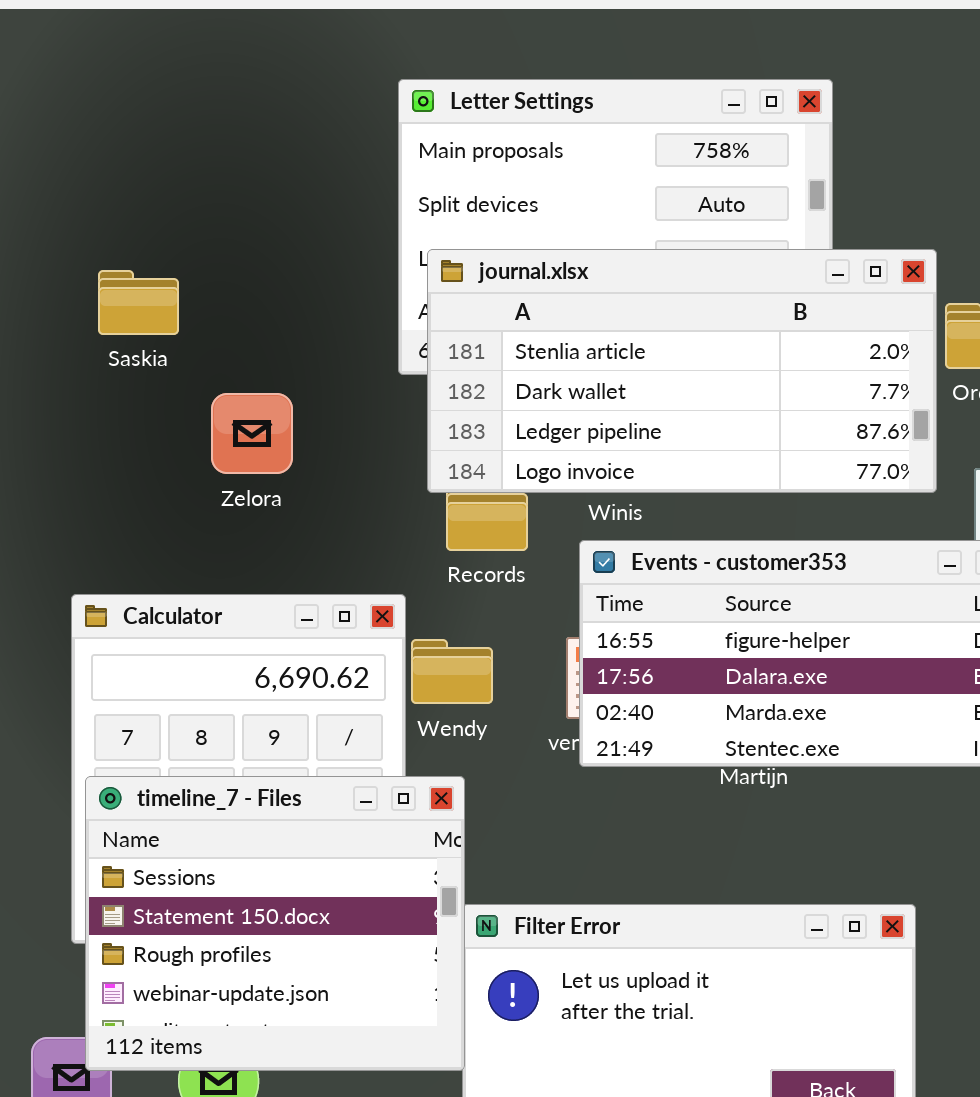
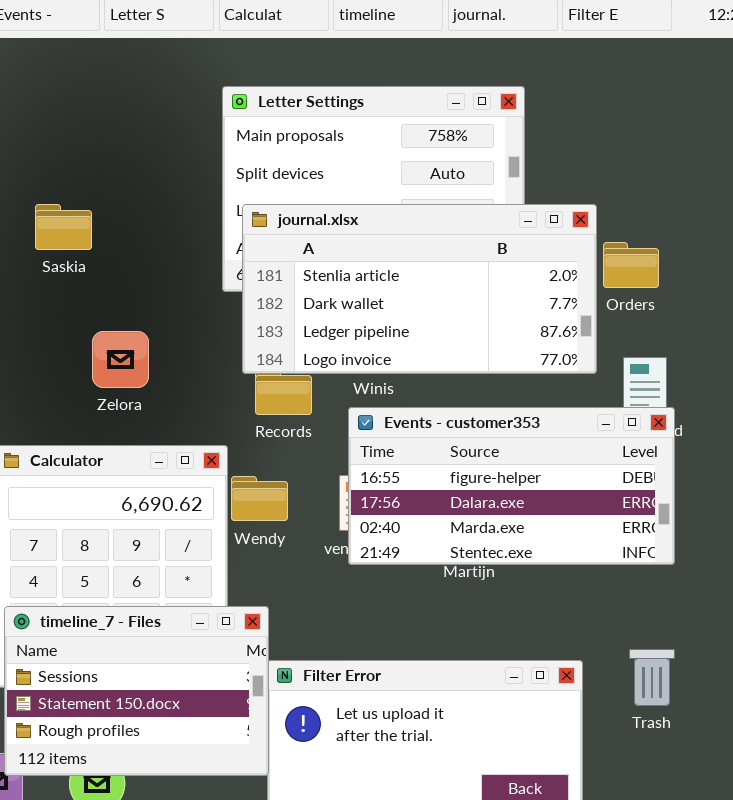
Saskia: [98,270,179,335] -> [35,204,92,250], moved
Zelora: [211,393,293,474] -> [92,331,149,388], moved
timeline_7 - Files: [85,776,465,1071] -> [4,606,269,776], resized

